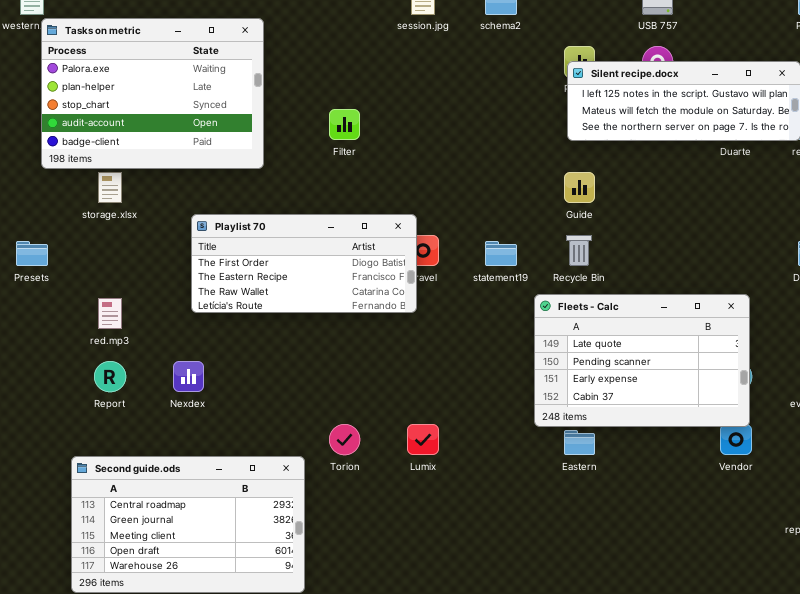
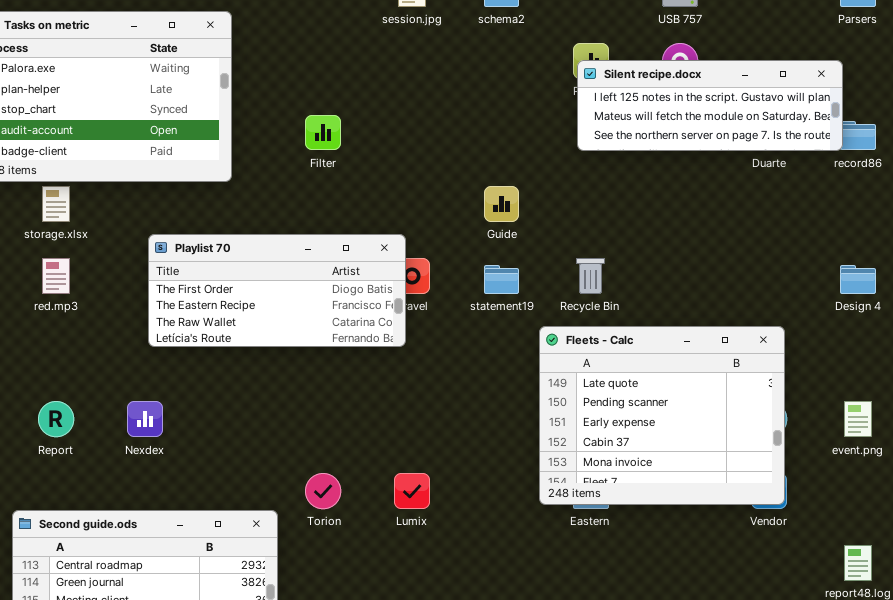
Guide: [564,172,595,203] -> [484,186,519,222], moved
Fleets - Calc: [534,294,750,427] -> [539,326,785,505], resized
red.mp3: [98,298,122,329] -> [42,258,70,294], moved

